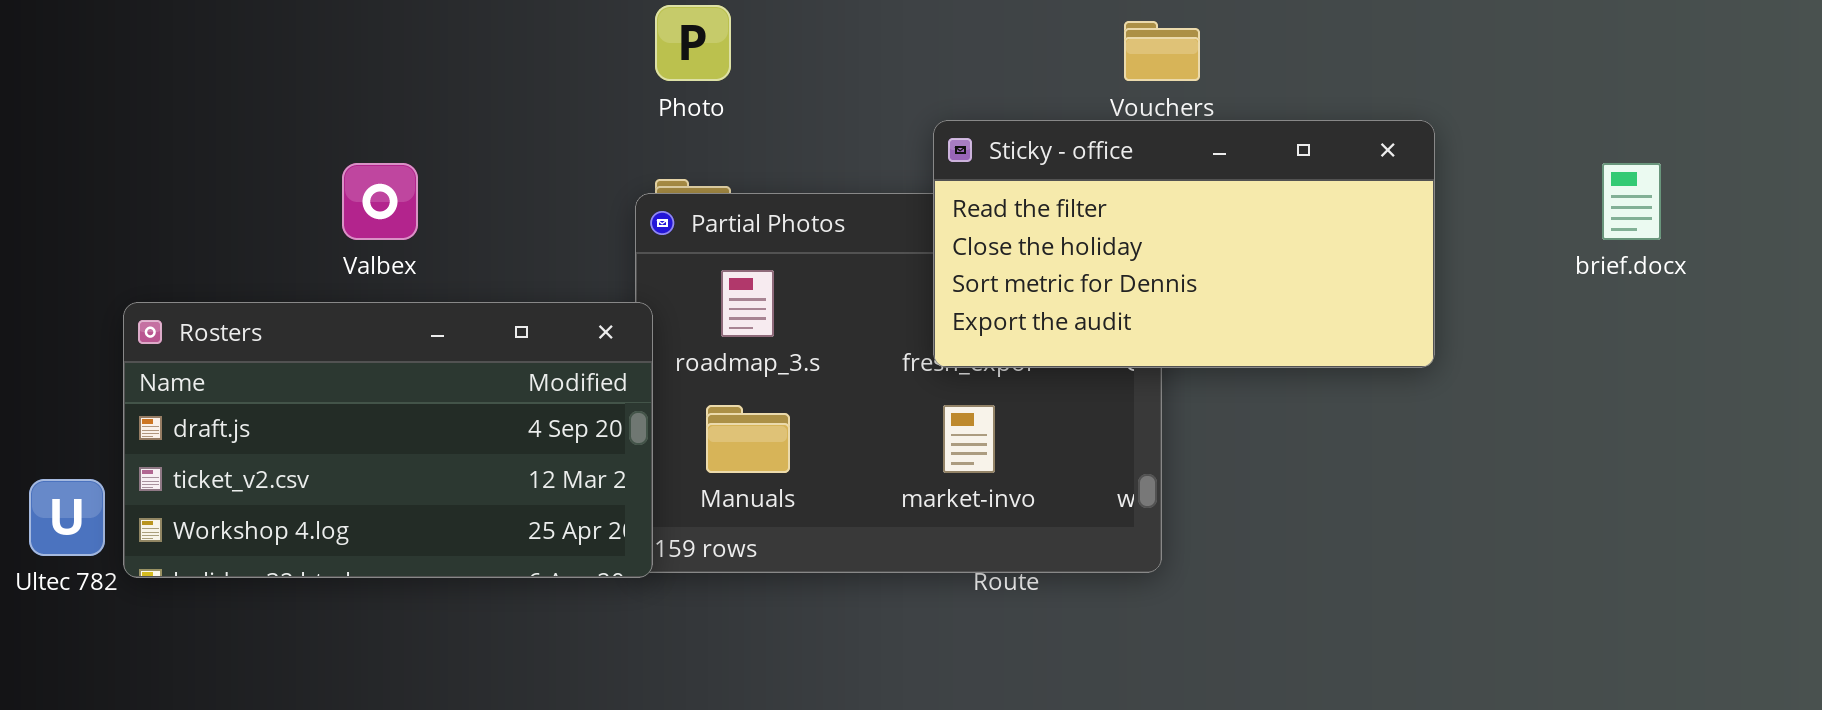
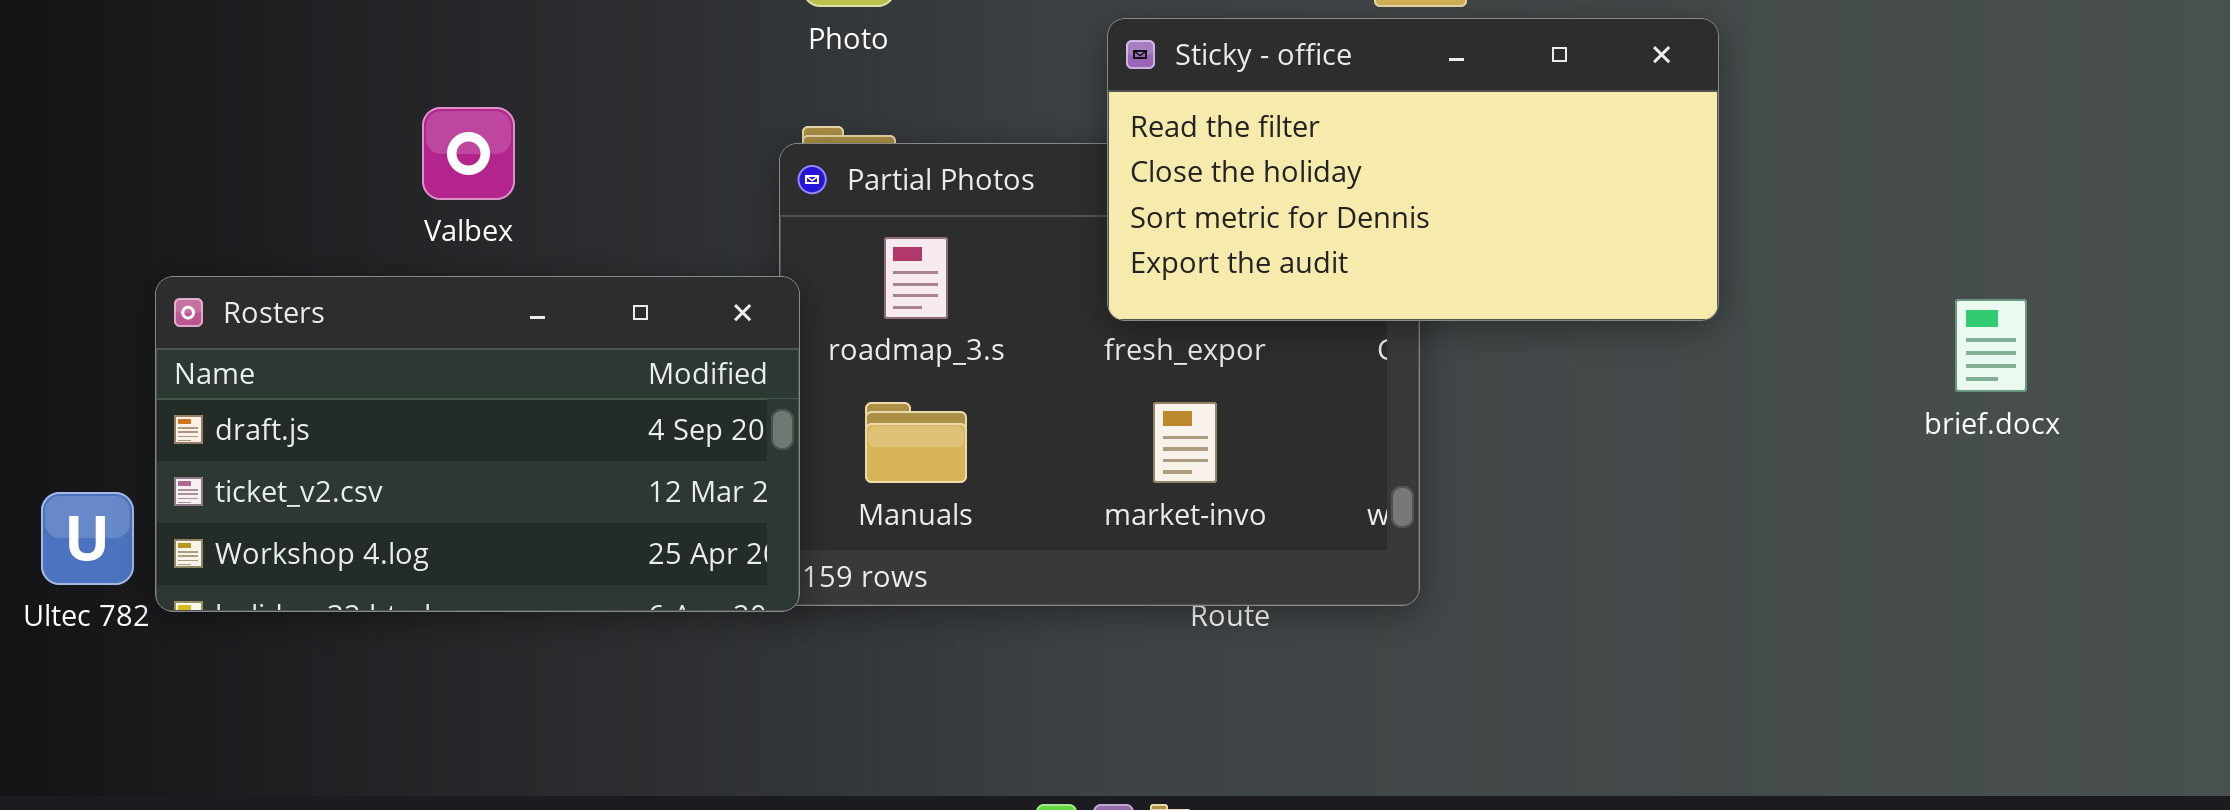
Sticky - office: [933,120,1435,368] -> [1107,18,1719,321], moved
brief.docx: [1602,163,1661,240] -> [1955,299,2027,392], moved

